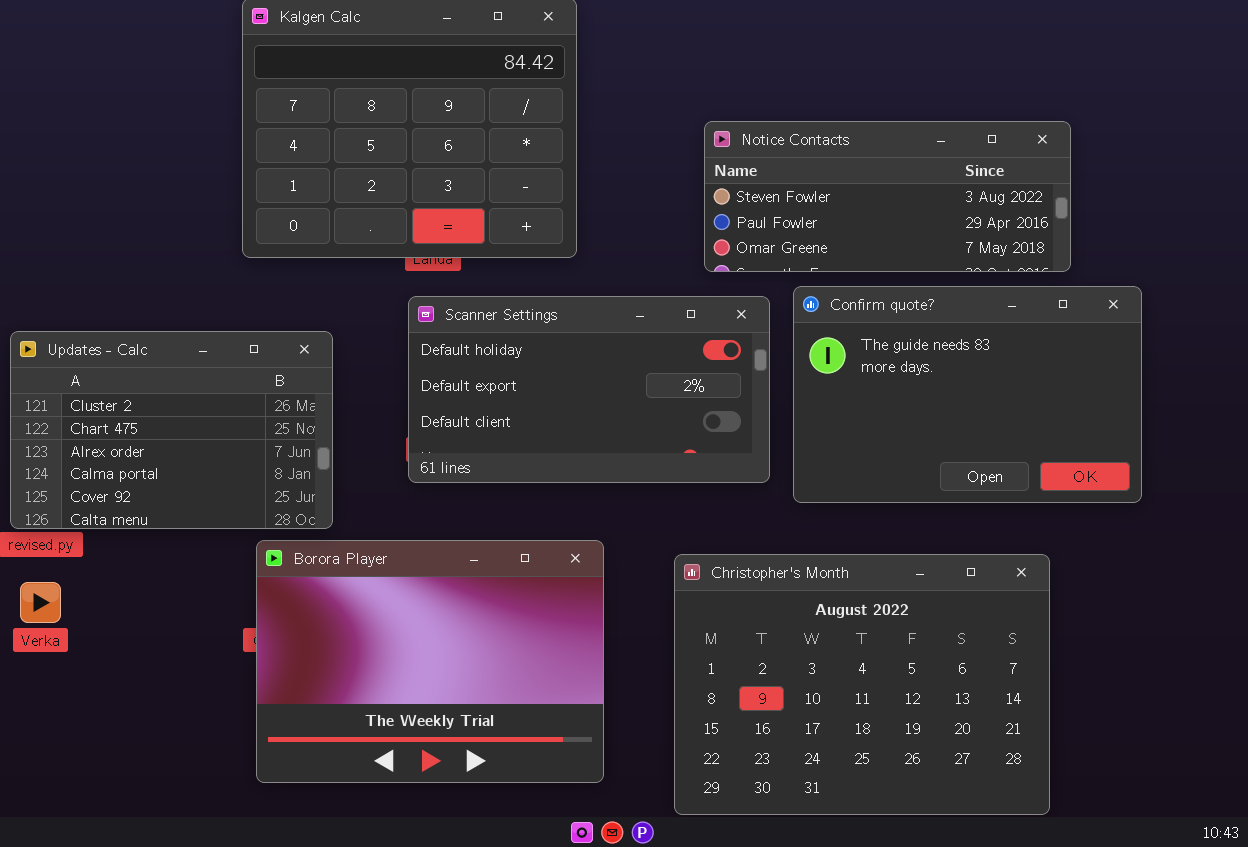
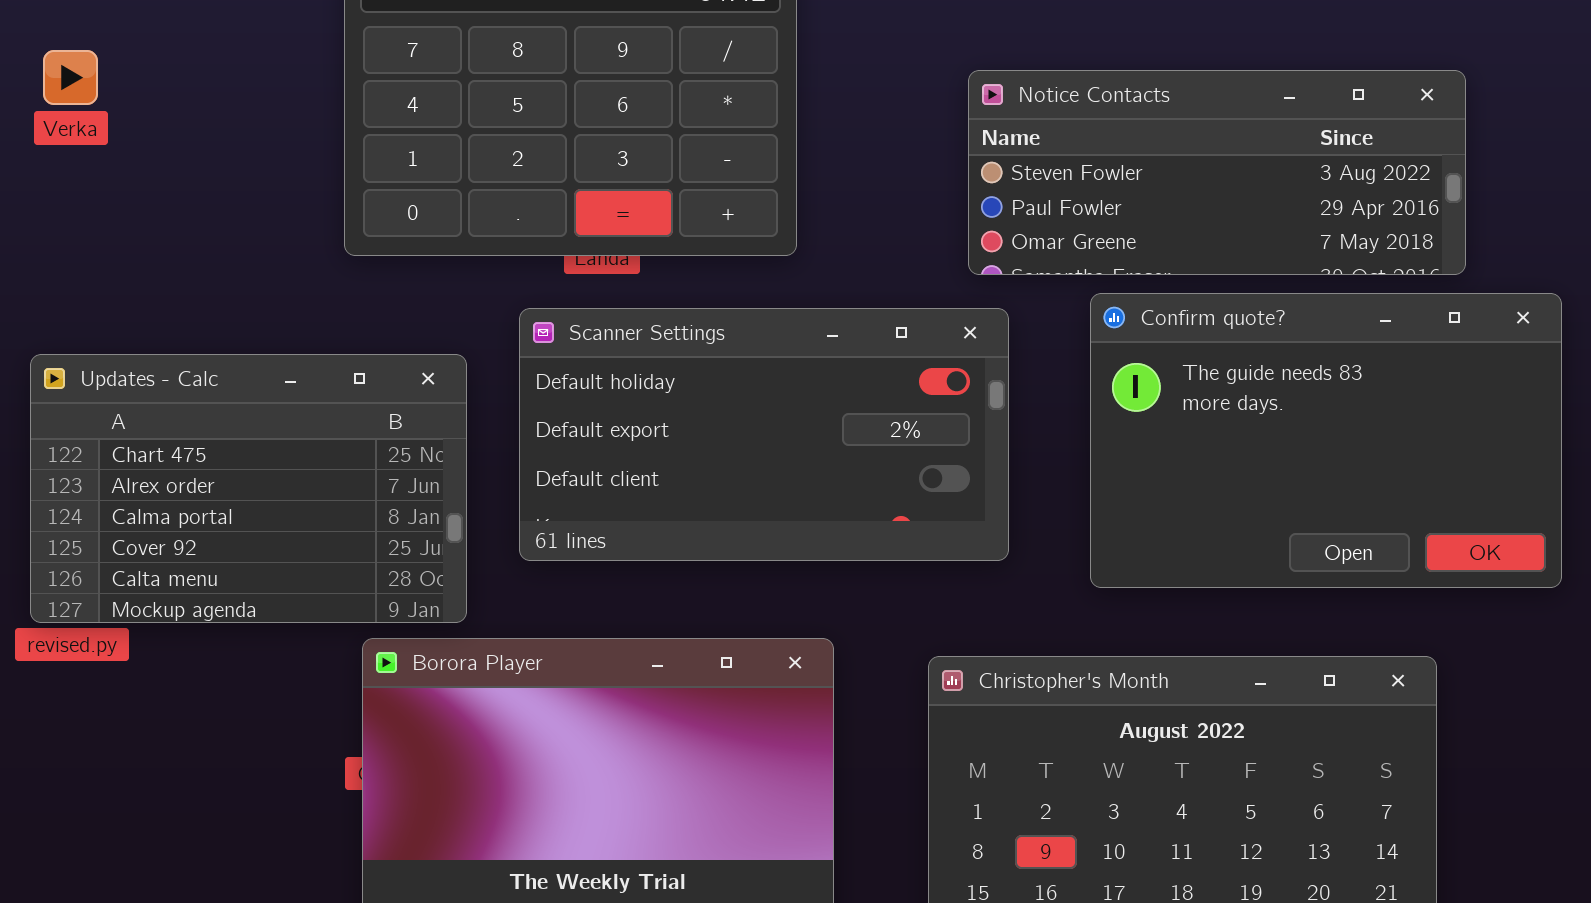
Scanner Settings: [408,296,770,483] -> [519,308,1009,561], moved
Updates - Calc: [10,331,333,529] -> [30,354,467,623], scrolled down 1 row
Verka: [20,582,61,623] -> [43,50,98,105], moved

